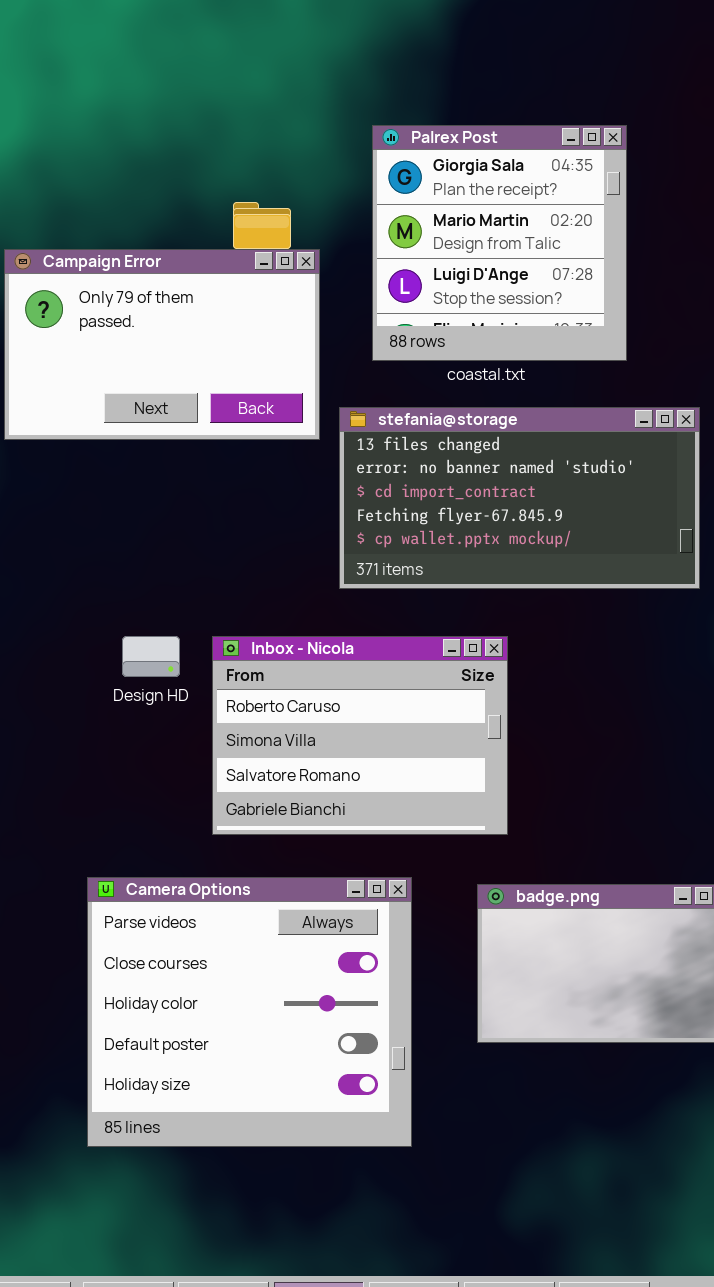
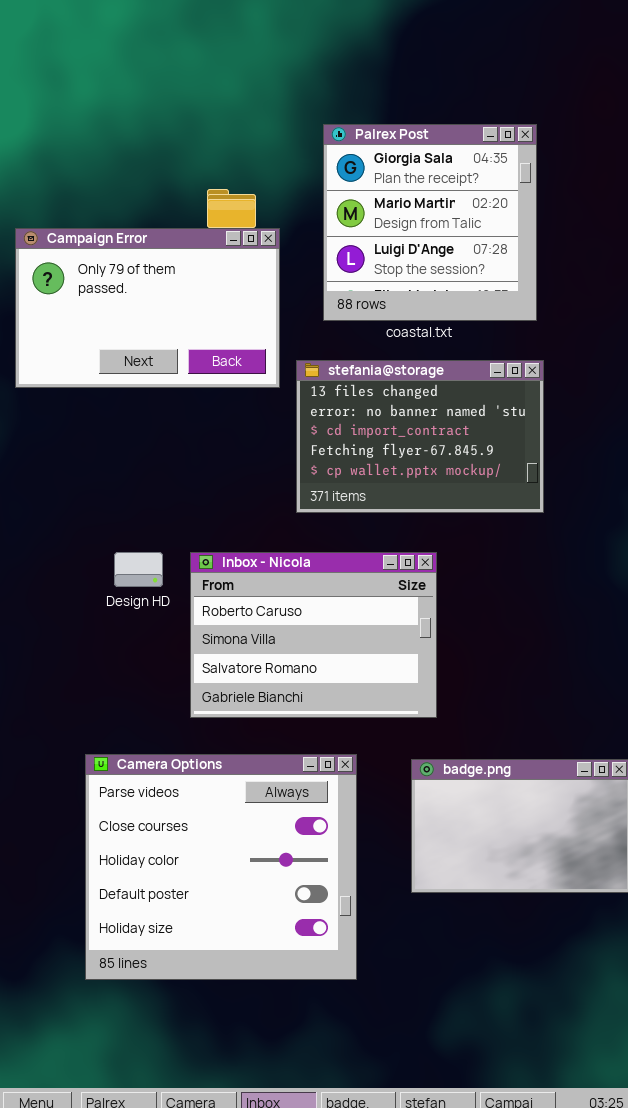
stefania@storage: [339,407,700,589] -> [296,360,544,513], resized

